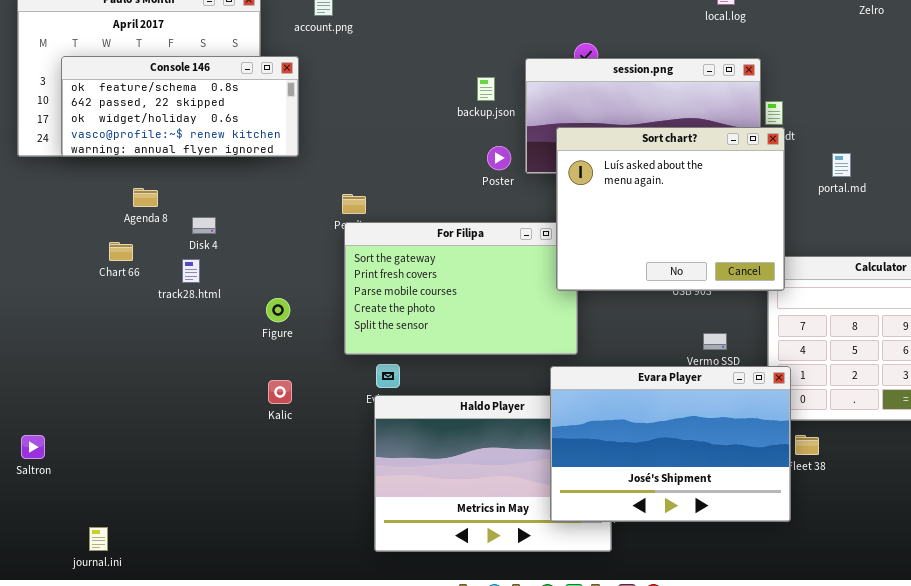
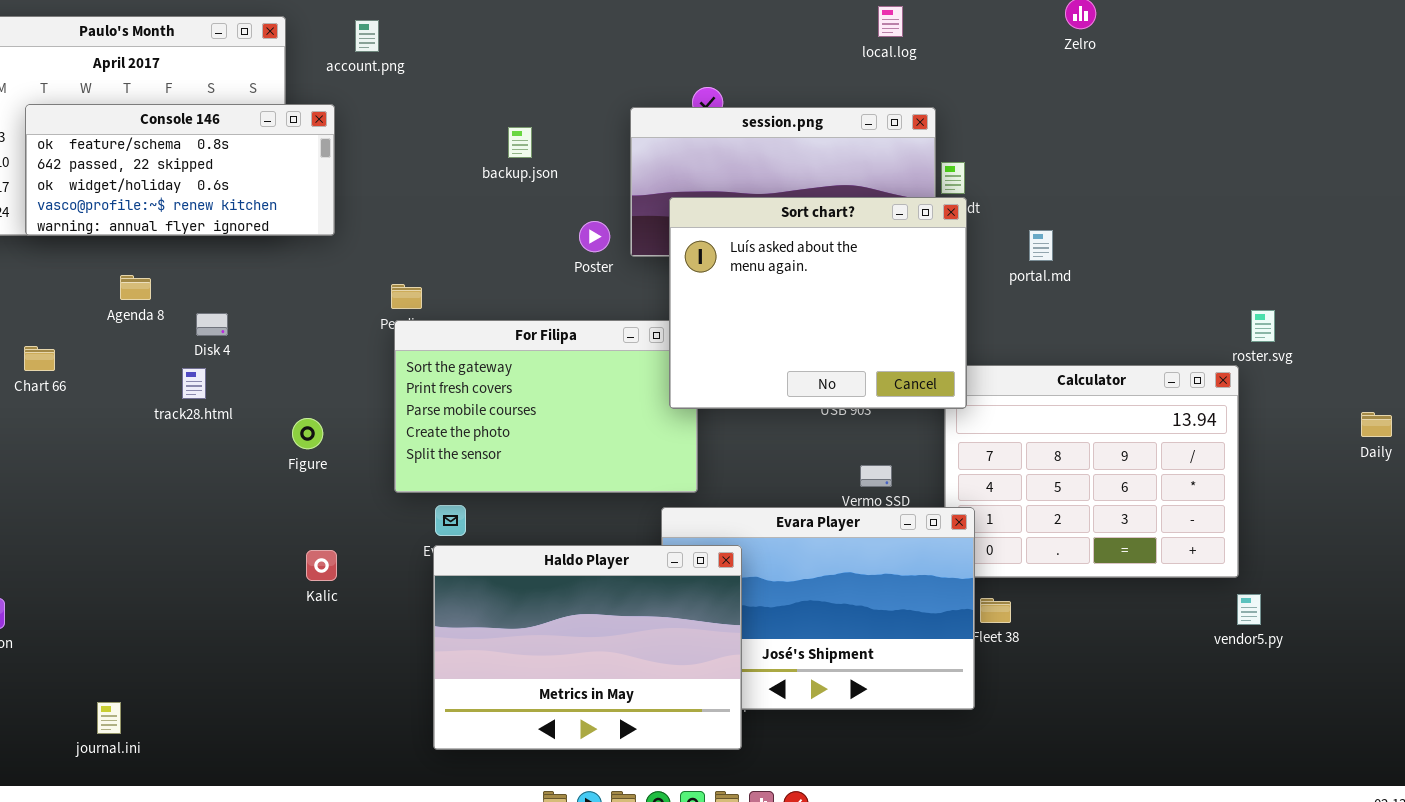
backup.json: [477,77,495,101] -> [508,127,532,158], moved
Chart 66: [109,242,133,261] -> [24,346,55,371], moved
Kalic: [268,380,292,404] -> [306,550,337,581], moved
Haldo Player: [374,395,612,552] -> [433,545,742,750], raised
journal.ini: [89,527,108,551] -> [97,702,121,734], moved

